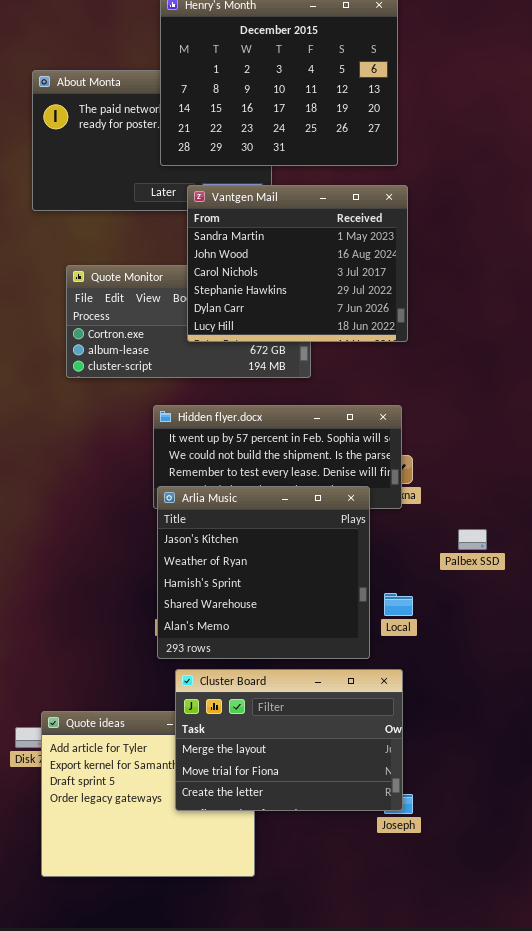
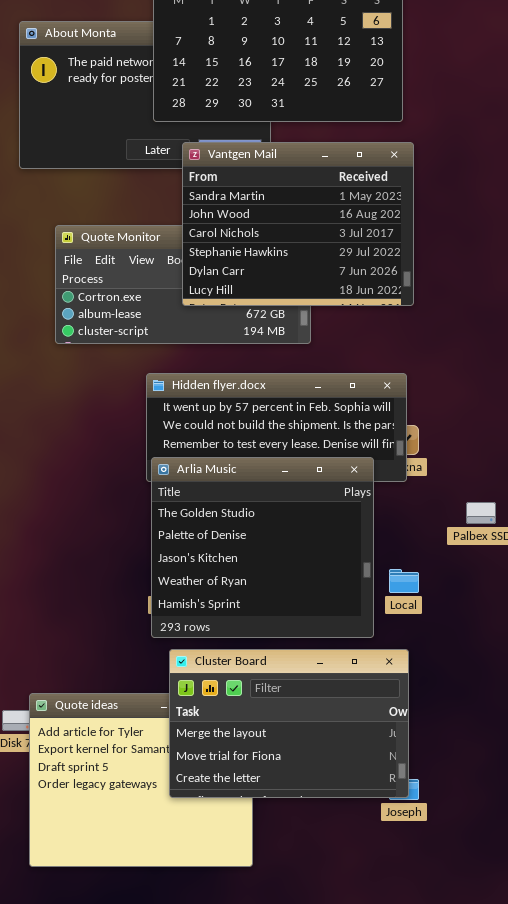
Arlia Music: [157,486,370,659] -> [151,457,374,638], scrolled up 2 rows

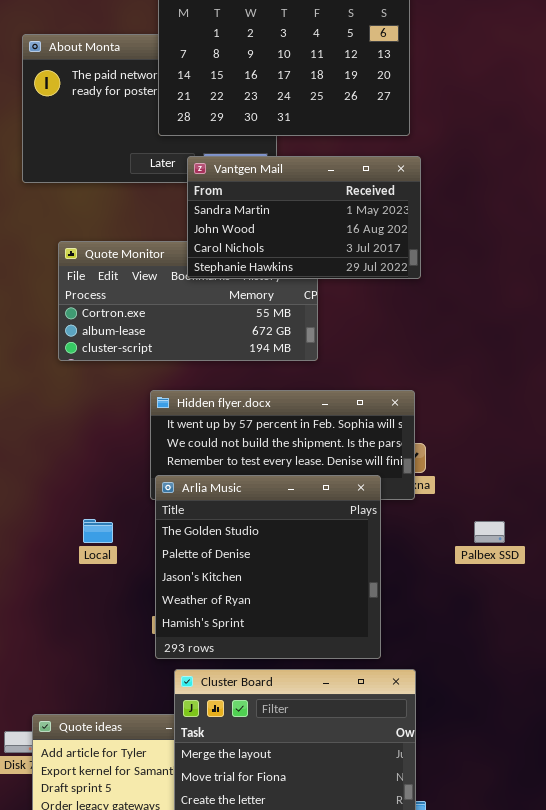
Vantgen Mail: [182,142,414,306] -> [187,156,421,279], resized
Local: [389,569,419,593] -> [83,519,113,543], moved

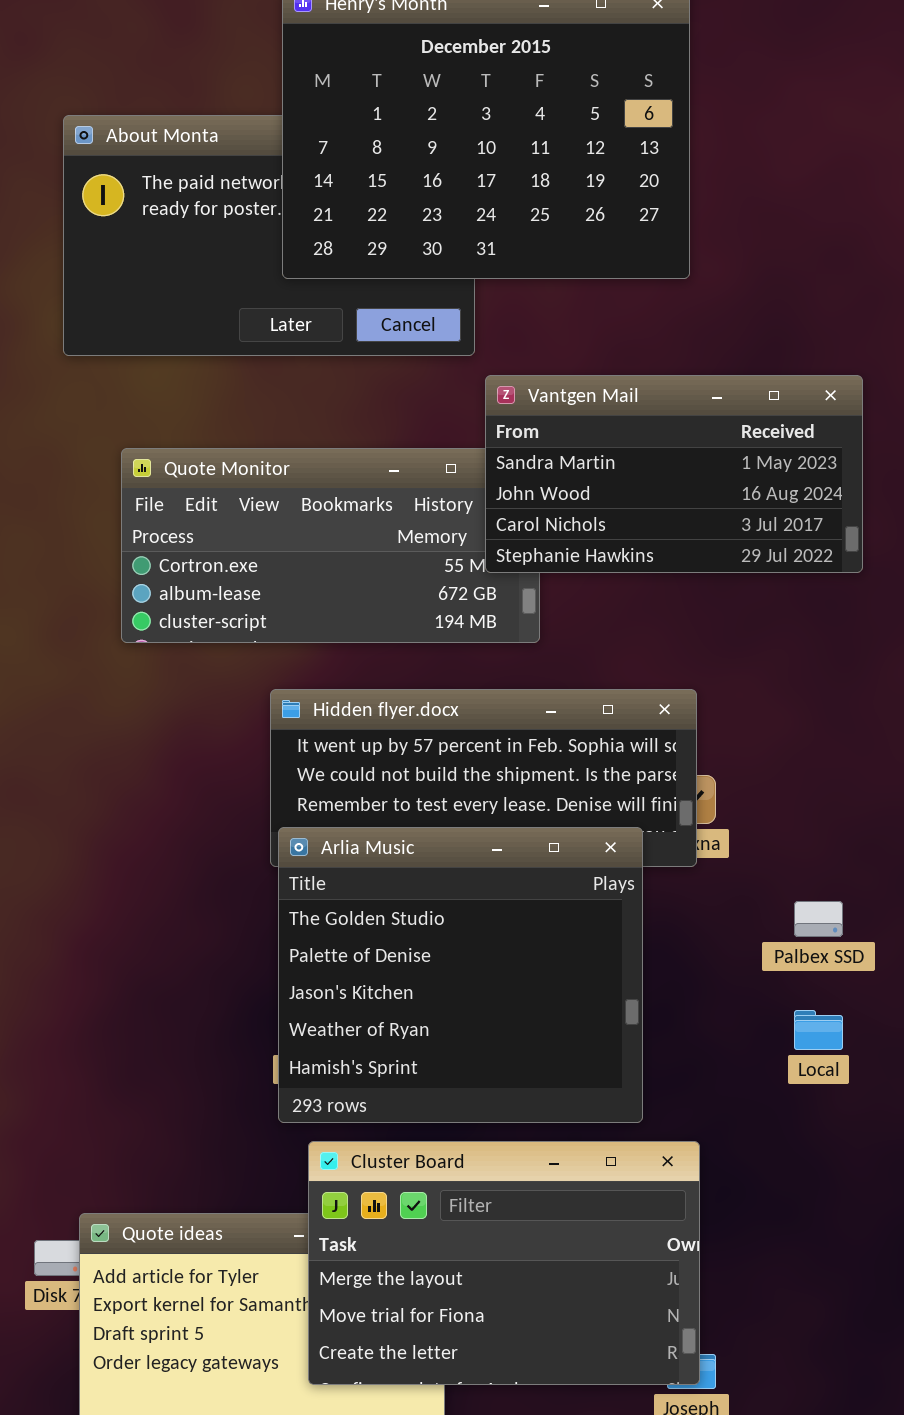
Vantgen Mail: [187,156,421,279] -> [485,375,863,573], moved
Local: [83,519,113,543] -> [794,1010,843,1050], moved

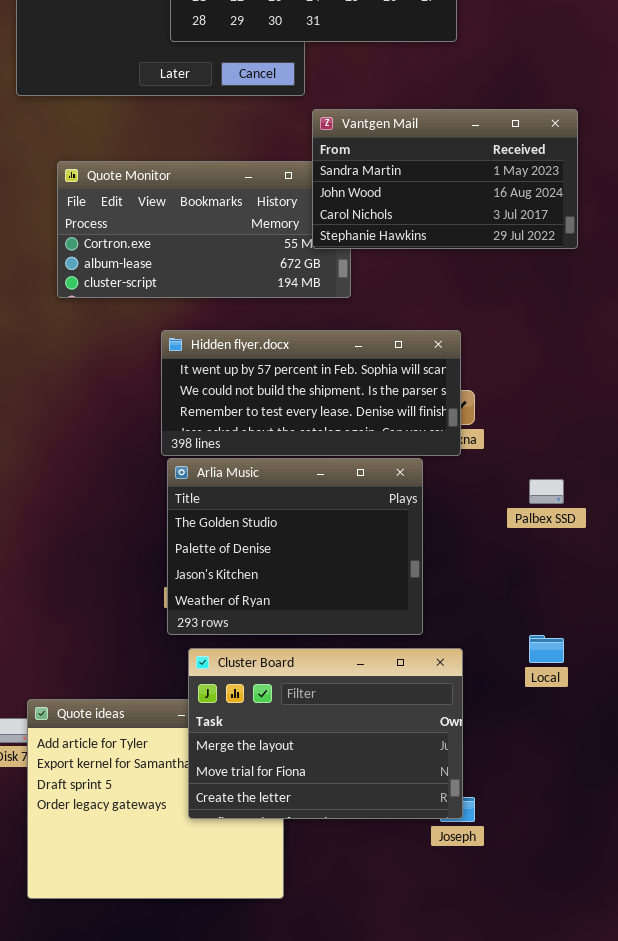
Arlia Music: [278,827,643,1123] -> [167,458,423,635], resized
Local: [794,1010,843,1050] -> [529,635,564,663], moved

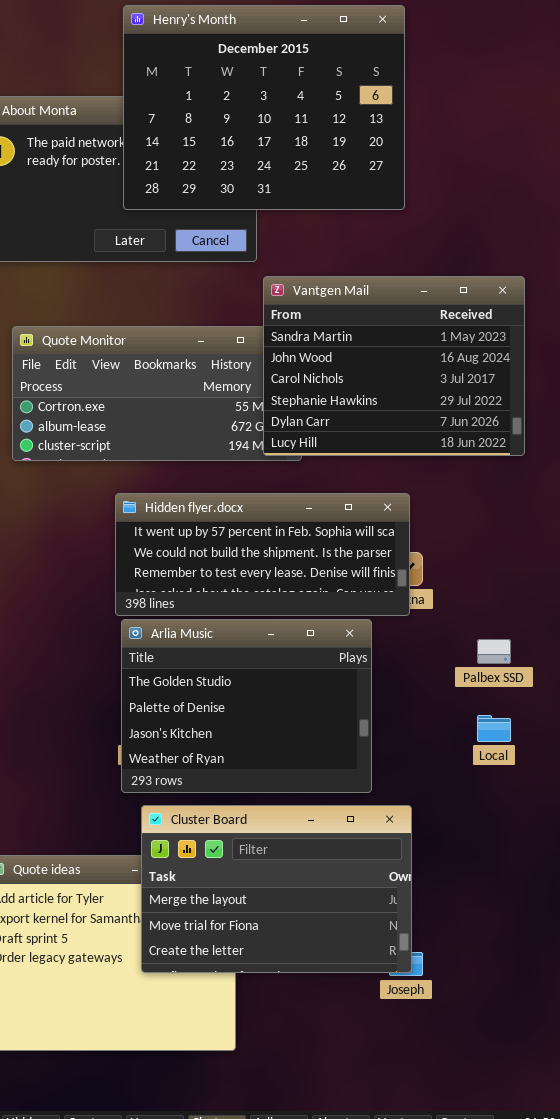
Vantgen Mail: [312,109,578,249] -> [263,276,525,456], resized
Local: [529,635,564,663] -> [477,715,511,742], moved

